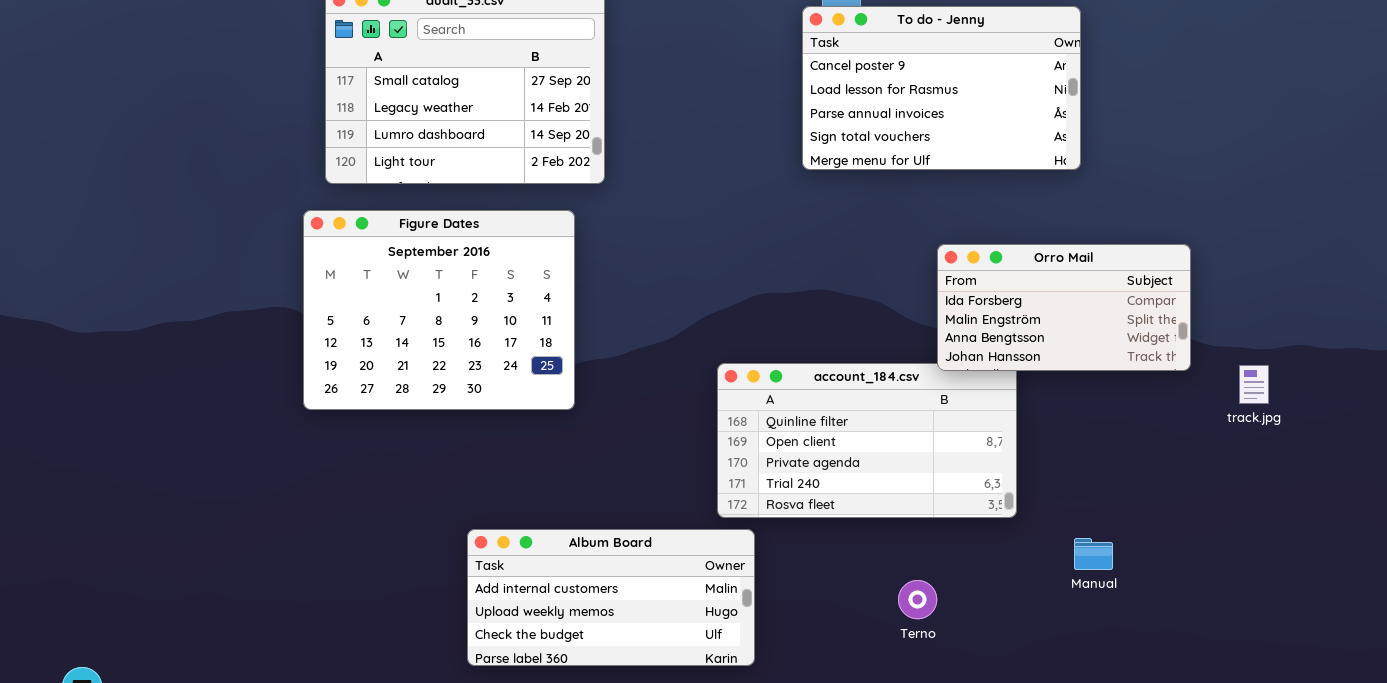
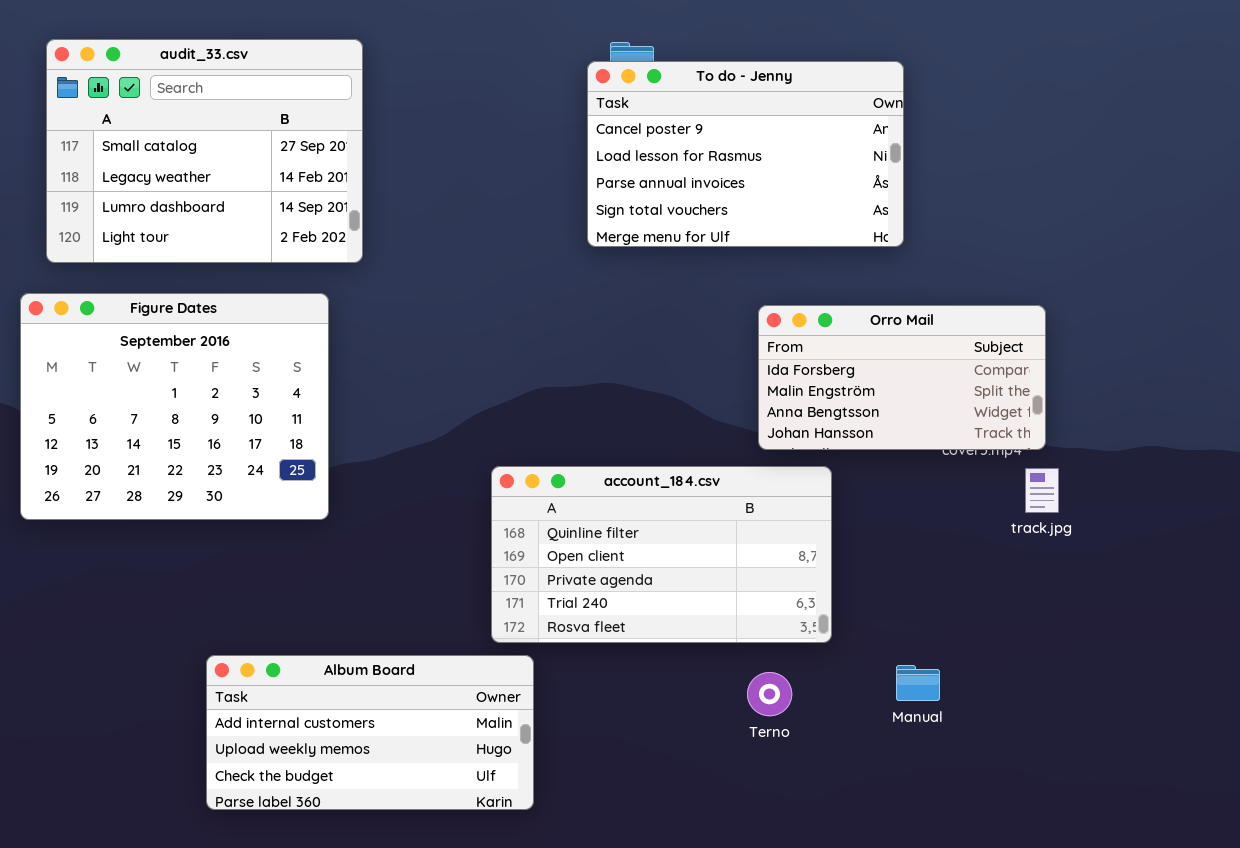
Orro Mail: [937,244,1191,371] -> [758,305,1046,450], moved
track.jpg: [1239,365,1269,404] -> [1025,468,1059,513], moved
Terno: [898,580,937,619] -> [747,672,792,716], moved

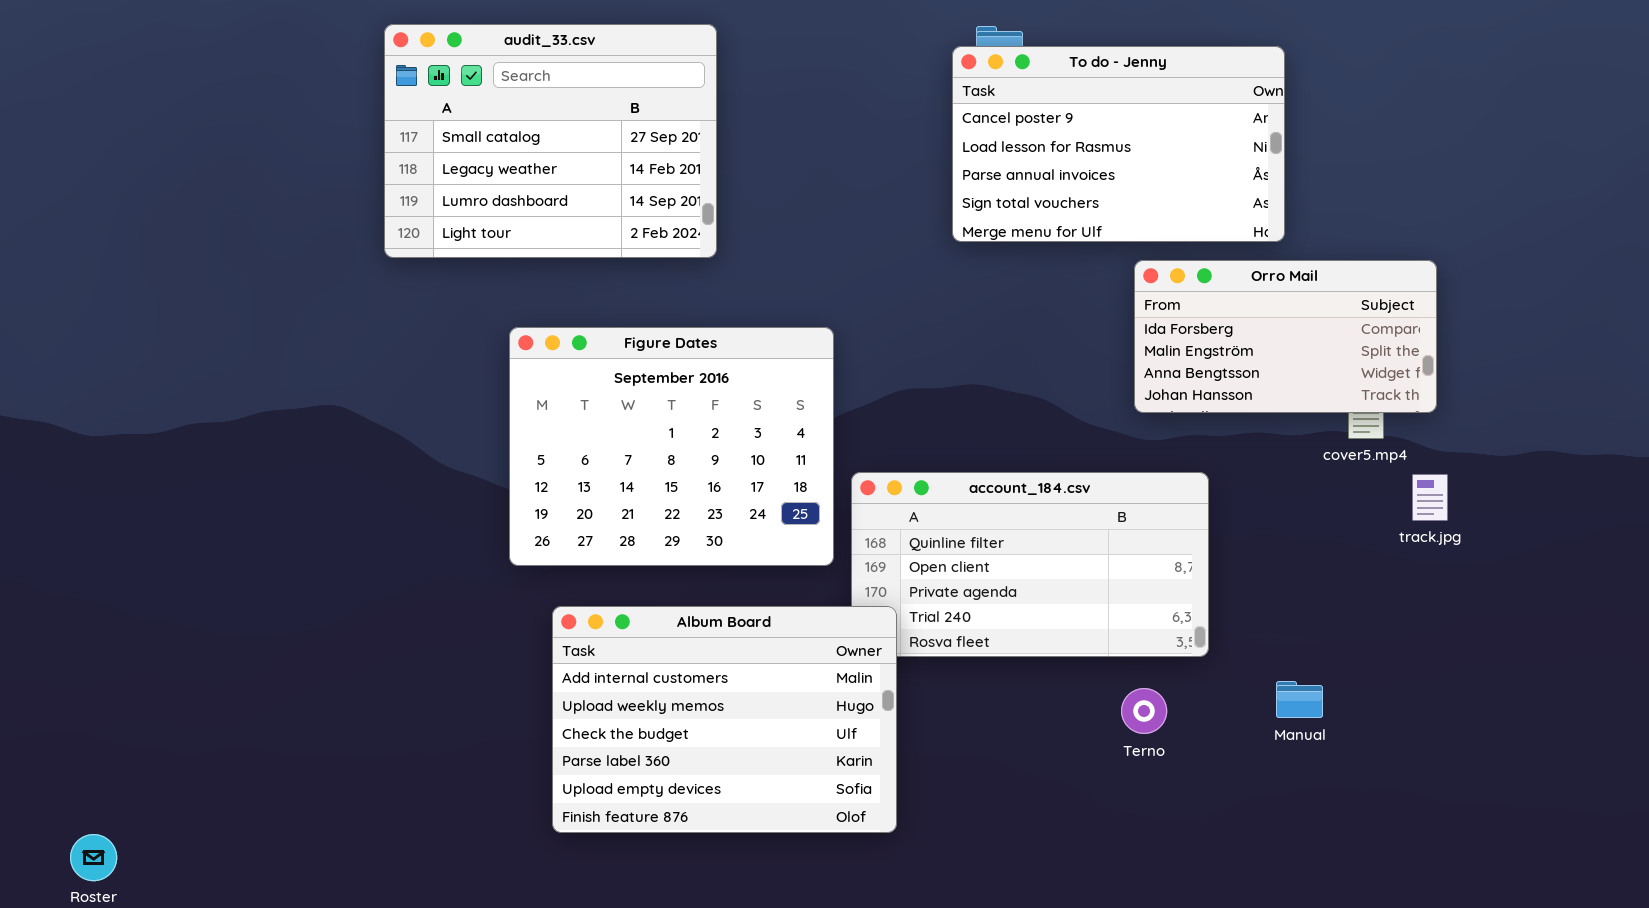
Figure Dates: [20,293,329,520] -> [509,327,834,566], moved
Orro Mail: [758,305,1046,450] -> [1134,260,1437,413], moved
Album Board: [206,655,534,810] -> [552,606,897,833], resized

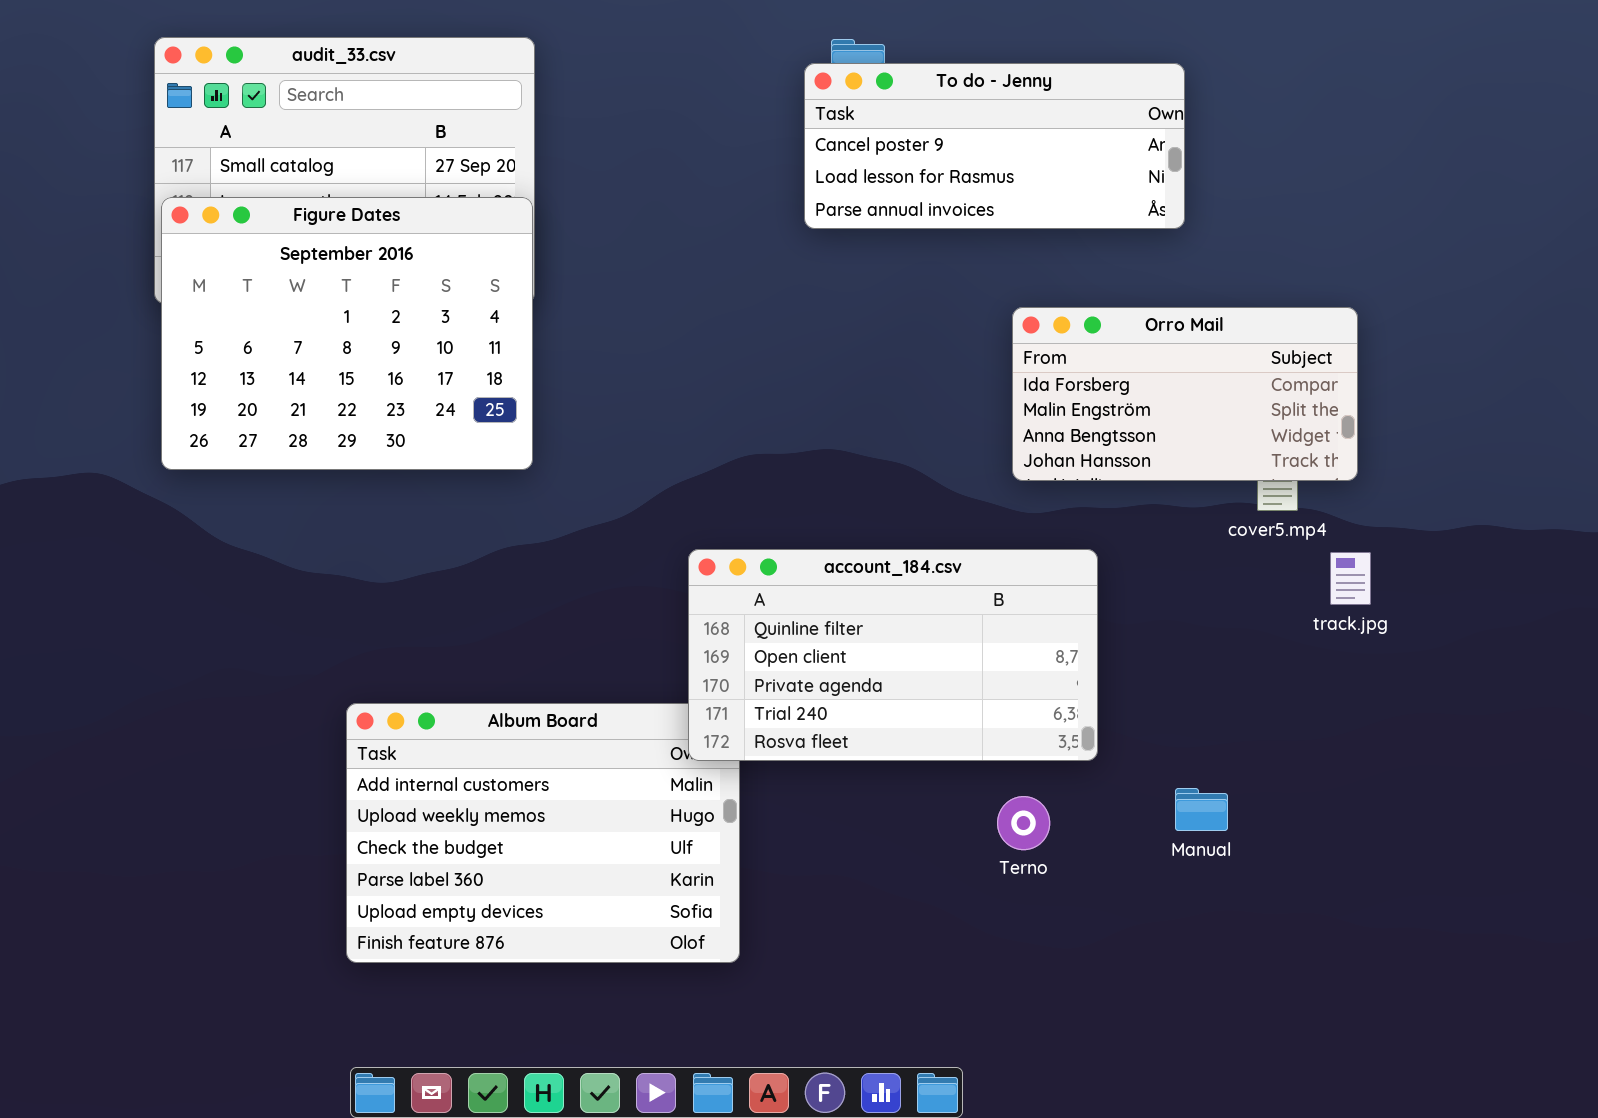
To do - Jenny: [952,46,1285,242] -> [804,63,1185,229], resized
Figure Dates: [509,327,834,566] -> [161,197,533,470], moved
account_184.csv: [851,472,1209,657] -> [688,549,1098,761], raised

